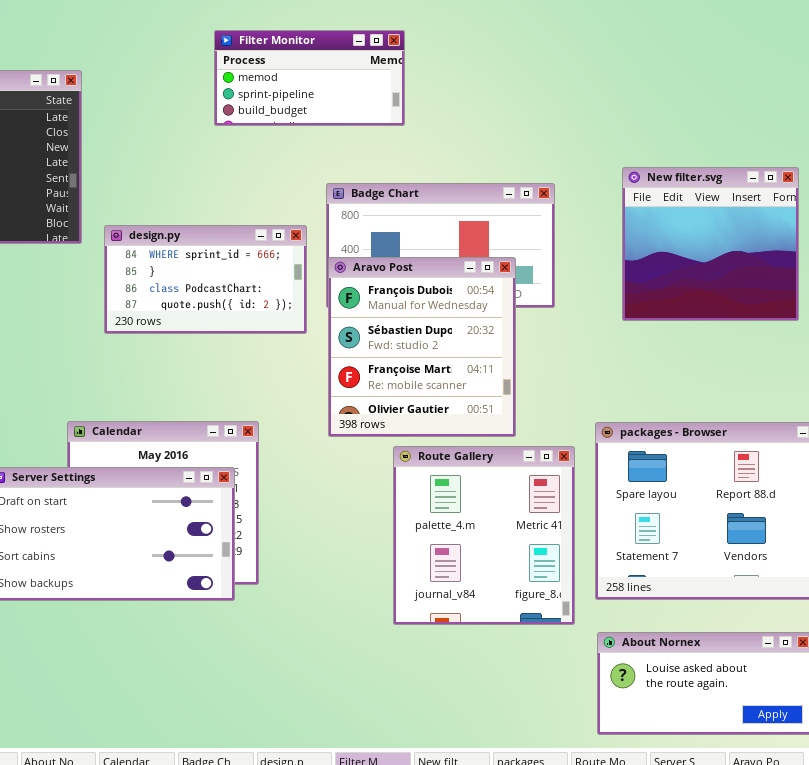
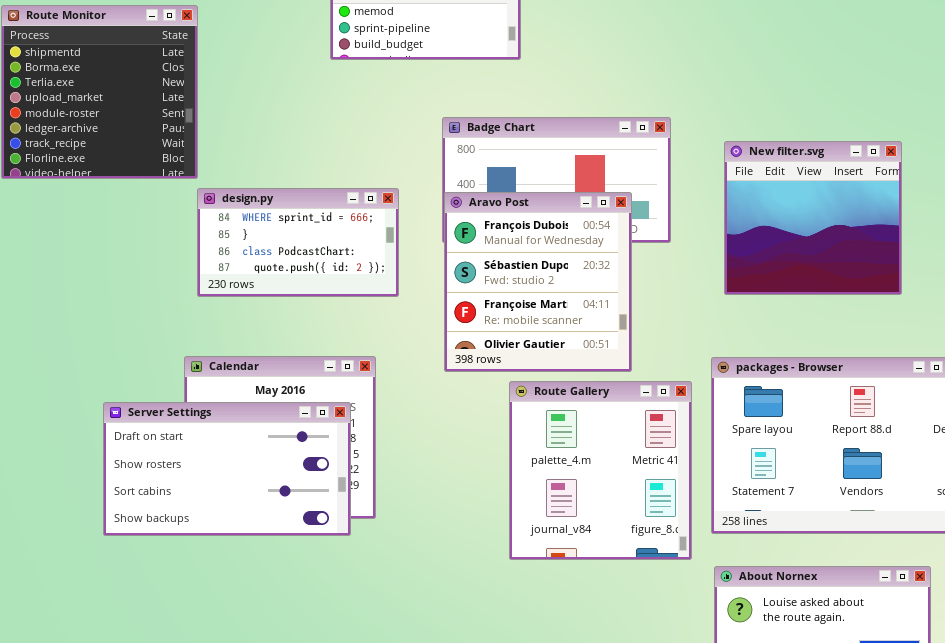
New filter.svg: [622,167,799,321] -> [724,141,902,295], moved
design.py: [104,225,307,334] -> [197,188,399,297], moved

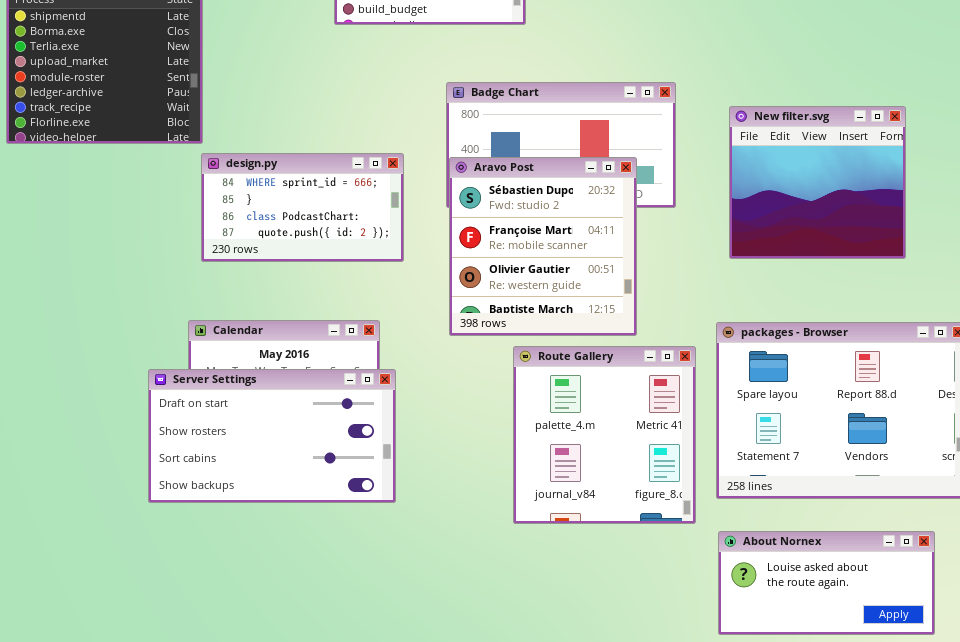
Aravo Post: [444,192,632,372] -> [449,157,637,336], scrolled down 1 row
Server Settings: [103,402,351,536] -> [148,369,396,503], moved

